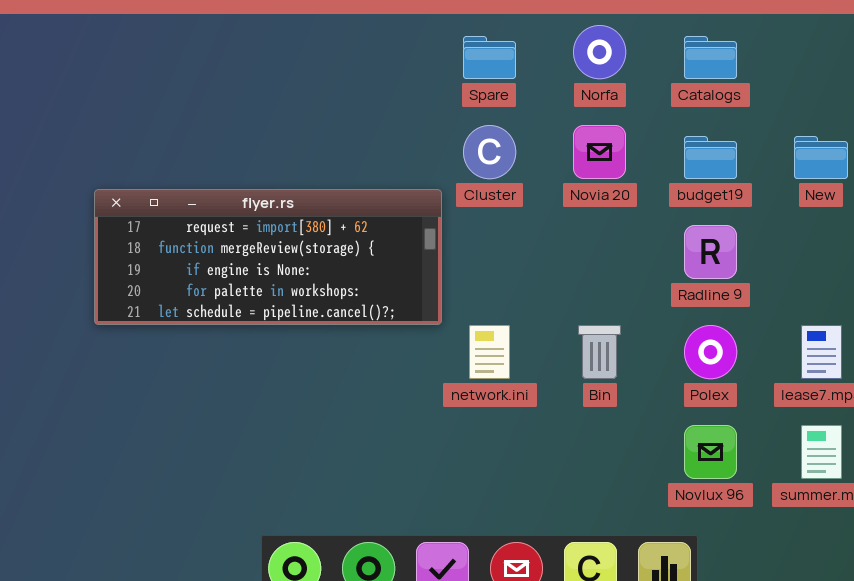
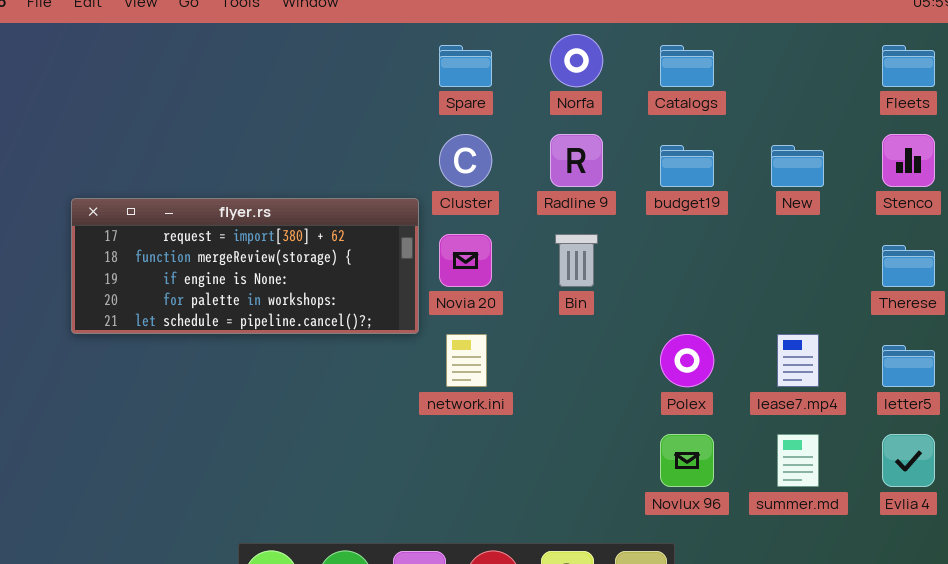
Novia 20: [573,125,626,179] -> [439,234,492,287], moved
Radline 9: [684,225,737,279] -> [550,134,603,187], moved
Bin: [578,325,621,379] -> [555,234,598,287], moved

